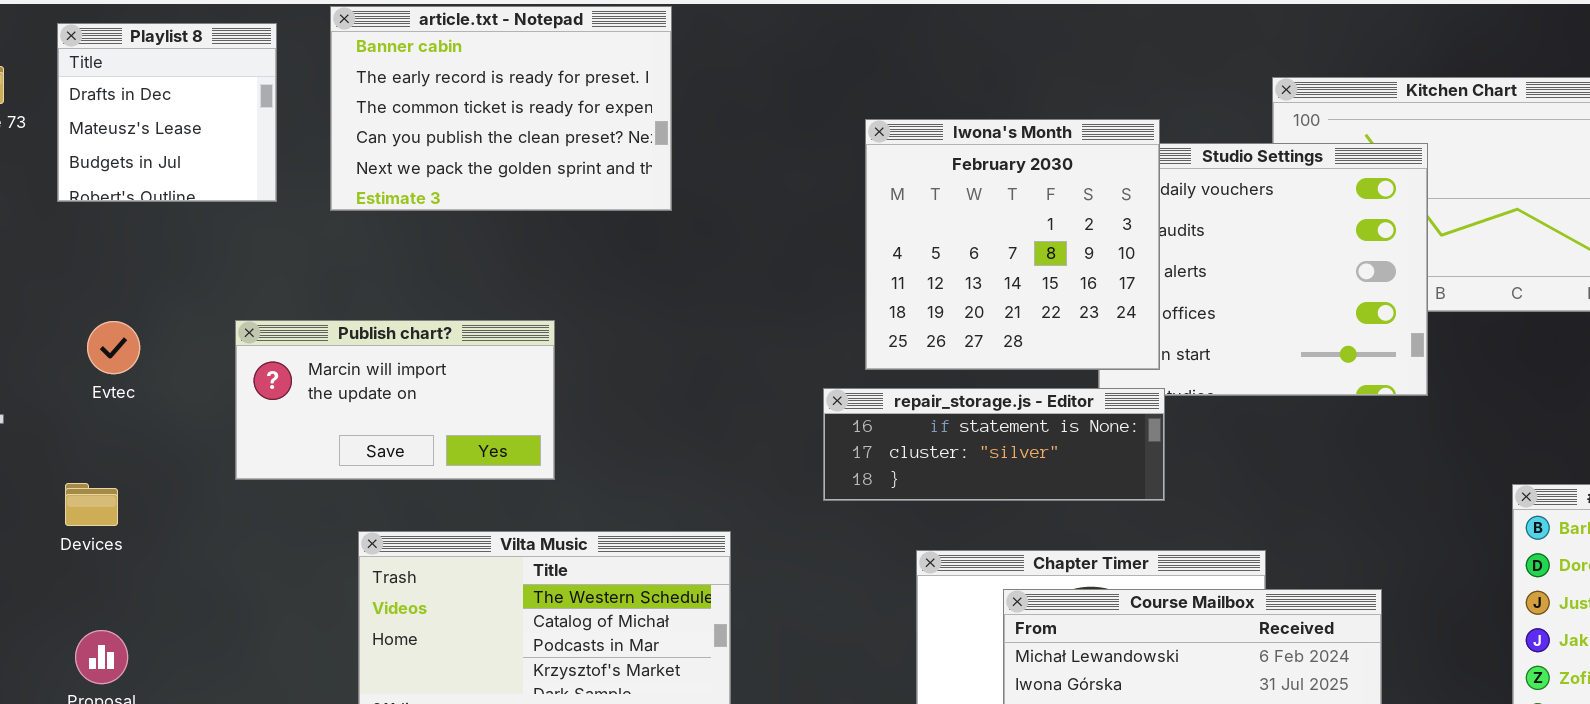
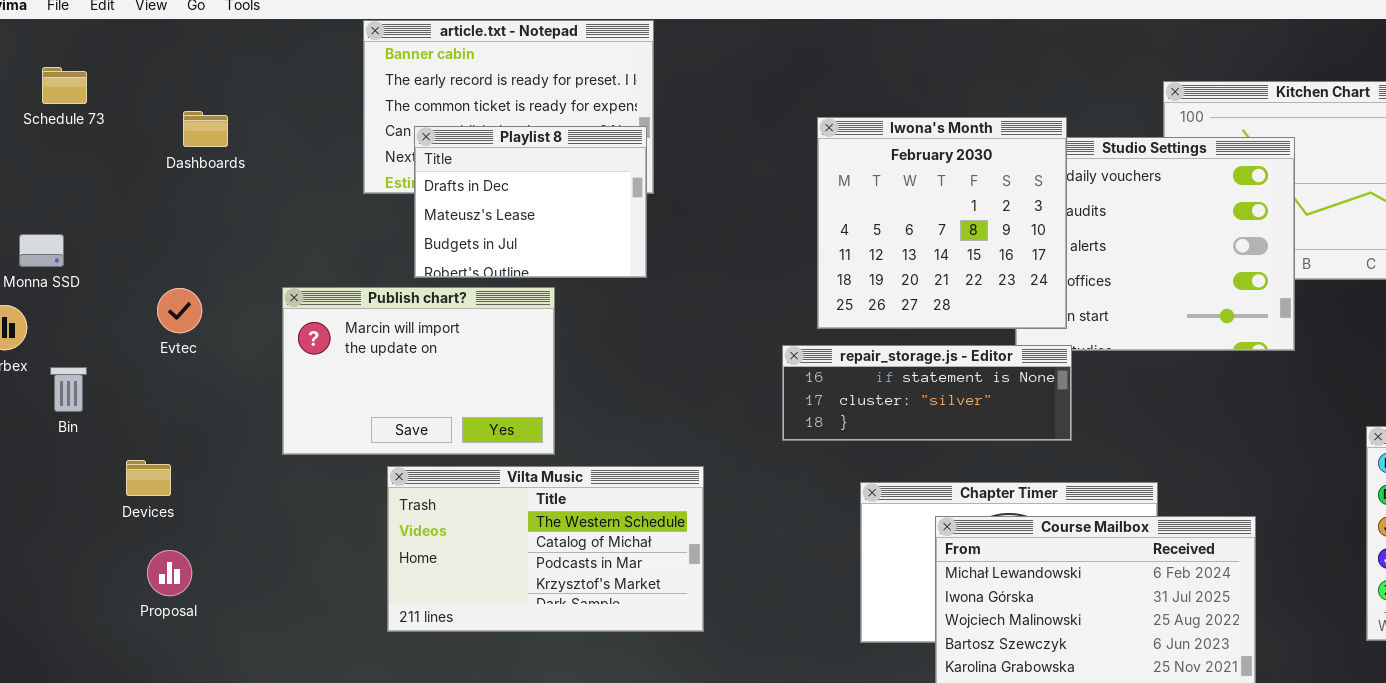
Playlist 8: [57,23,277,202] -> [414,126,647,278], moved, resized
Publish chart?: [235,320,555,480] -> [282,287,555,455], resized
Devices: [65,483,118,526] -> [126,460,171,496], moved

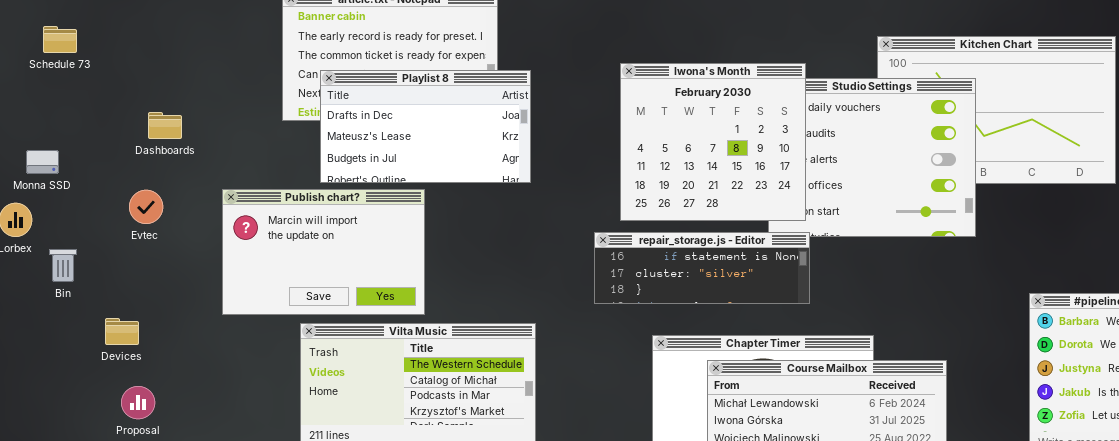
Dashboards: [183,111,228,147] -> [148,112,182,139], moved
Playlist 8: [414,126,647,278] -> [320,70,531,183], resized

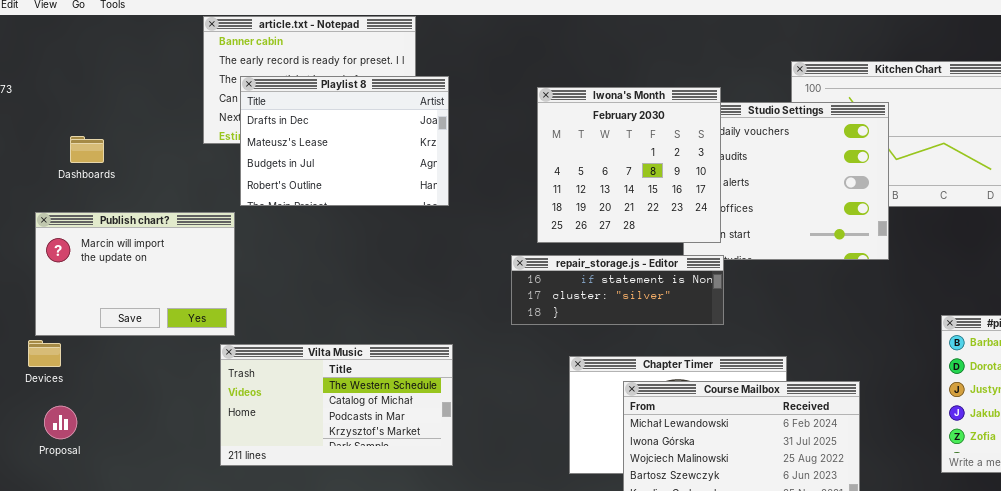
Playlist 8: [320,70,531,183] -> [240,76,449,206], resized
Publish chart?: [222,189,425,315] -> [35,212,235,336], moved

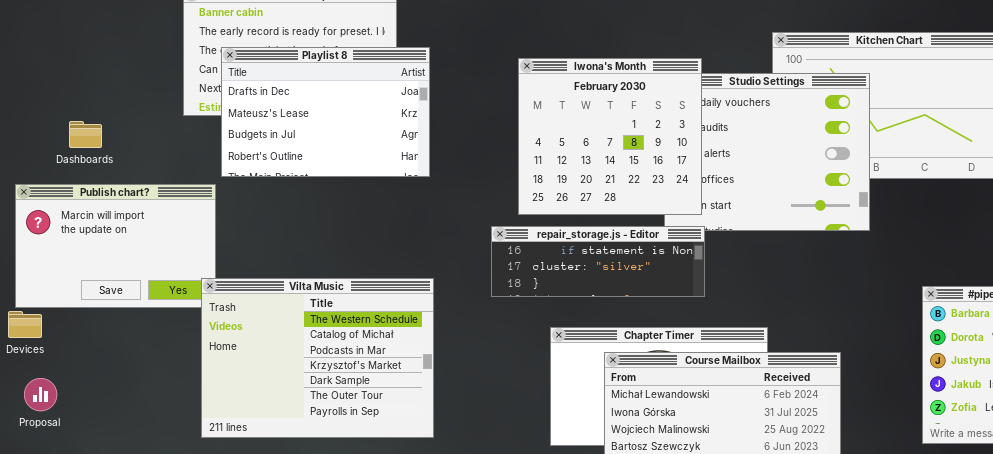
Dashboards: [70,136,104,163] -> [69,121,102,148], moved
Vilta Music: [220,344,453,466] -> [201,278,434,438], resized

